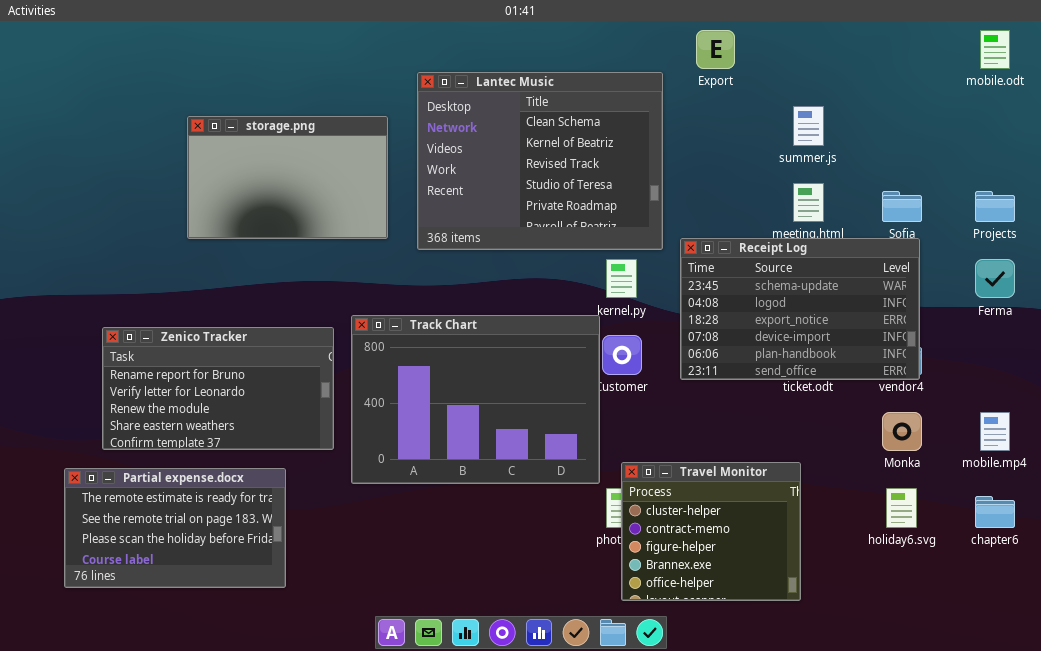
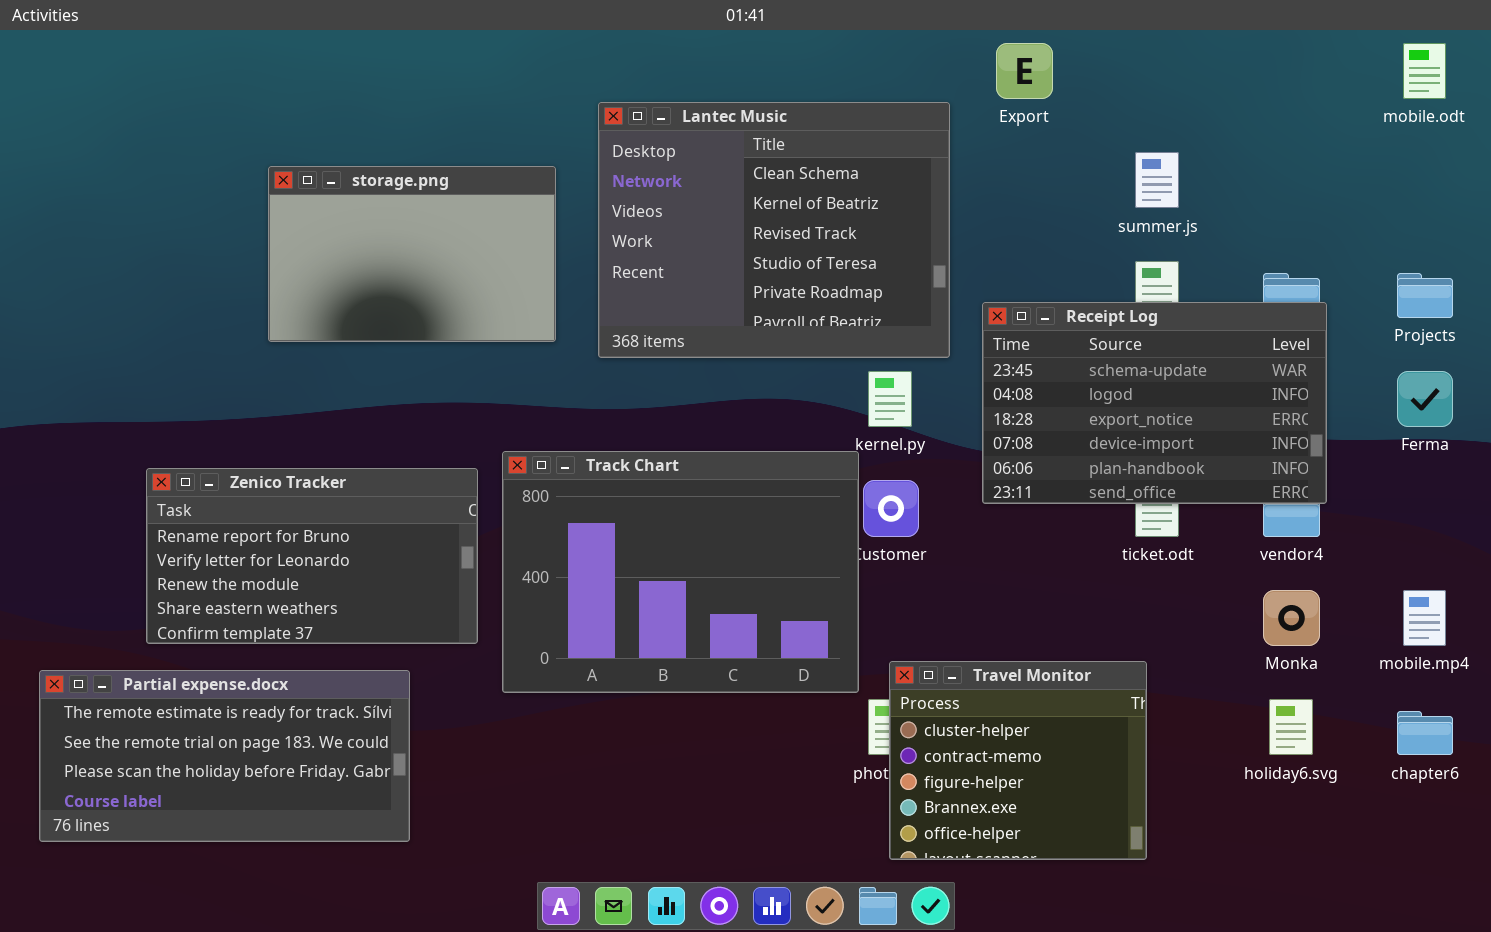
Receipt Log: [680,238,920,380] -> [982,302,1327,504], moved
Partial expense.docx: [64,468,286,588] -> [39,670,410,842], resized

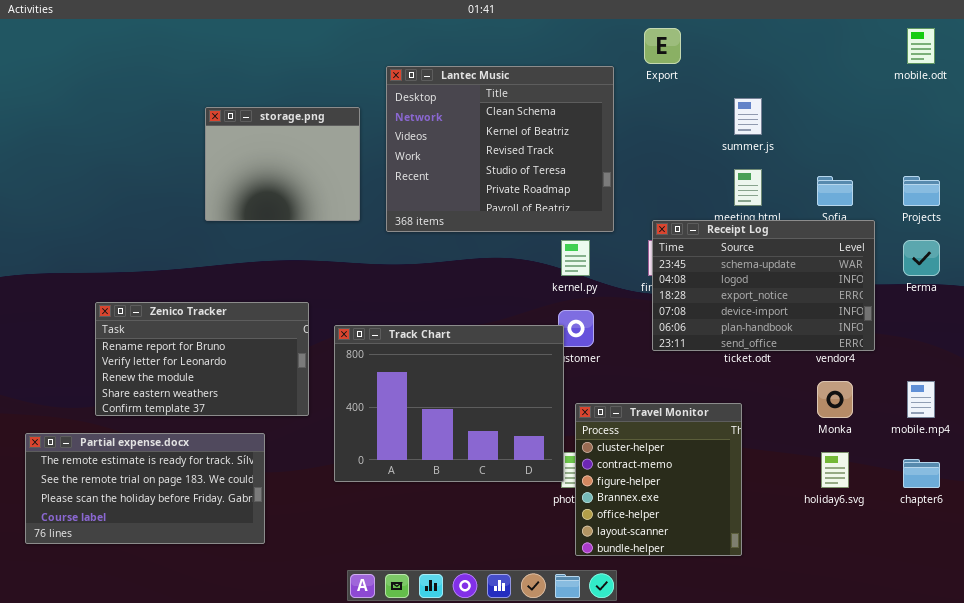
storage.png: [268,166,556,342] -> [205,107,360,221], resized
Receipt Log: [982,302,1327,504] -> [652,220,875,351], moved
Track Chart: [502,451,859,693] -> [334,325,564,482], moved
Travel Monitor: [889,661,1147,860] -> [575,403,742,556], resized

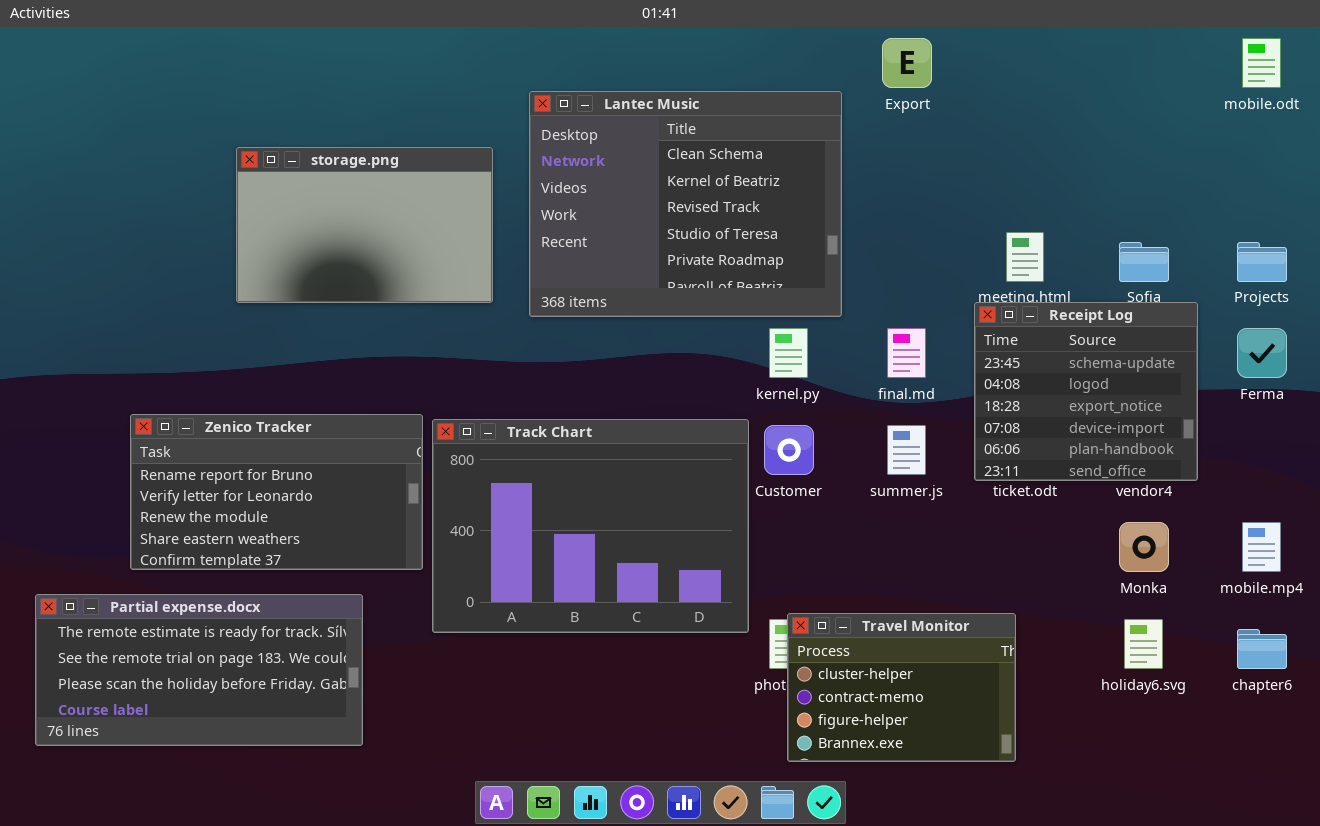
summer.js: [734,98,762,135] -> [887,425,926,475], moved
storage.png: [205,107,360,221] -> [236,147,493,303], resized
Receipt Log: [652,220,875,351] -> [974,302,1198,481], resized
Track Chart: [334,325,564,482] -> [432,419,749,633], moved
Travel Monitor: [575,403,742,556] -> [787,613,1016,762], resized

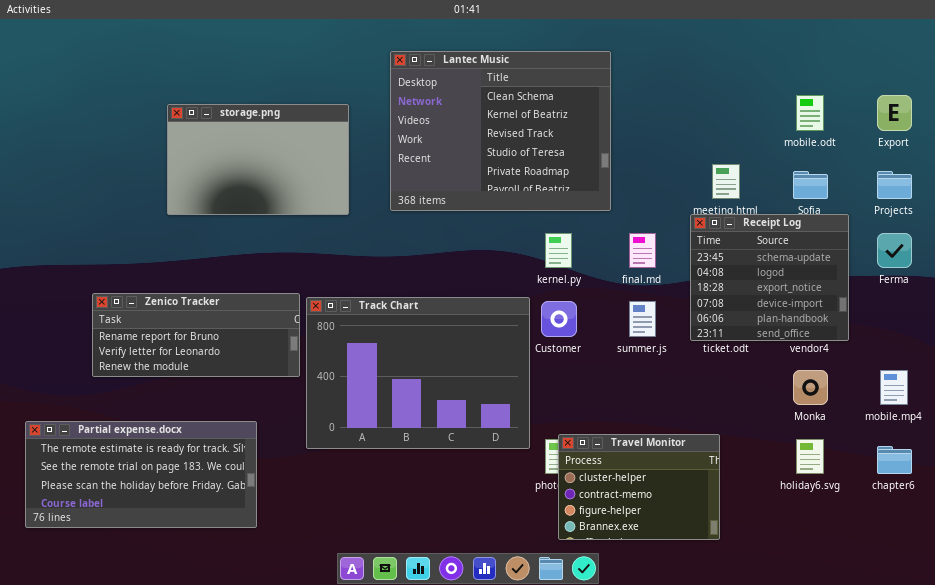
Export: [882,38,932,88] -> [877,95,912,131], moved
mobile.odt: [1242,38,1281,88] -> [796,95,824,131], moved
Lantec Music: [529,91,842,317] -> [390,51,611,211], moved
Zenico Tracker: [130,414,423,570] -> [92,293,300,377], resized

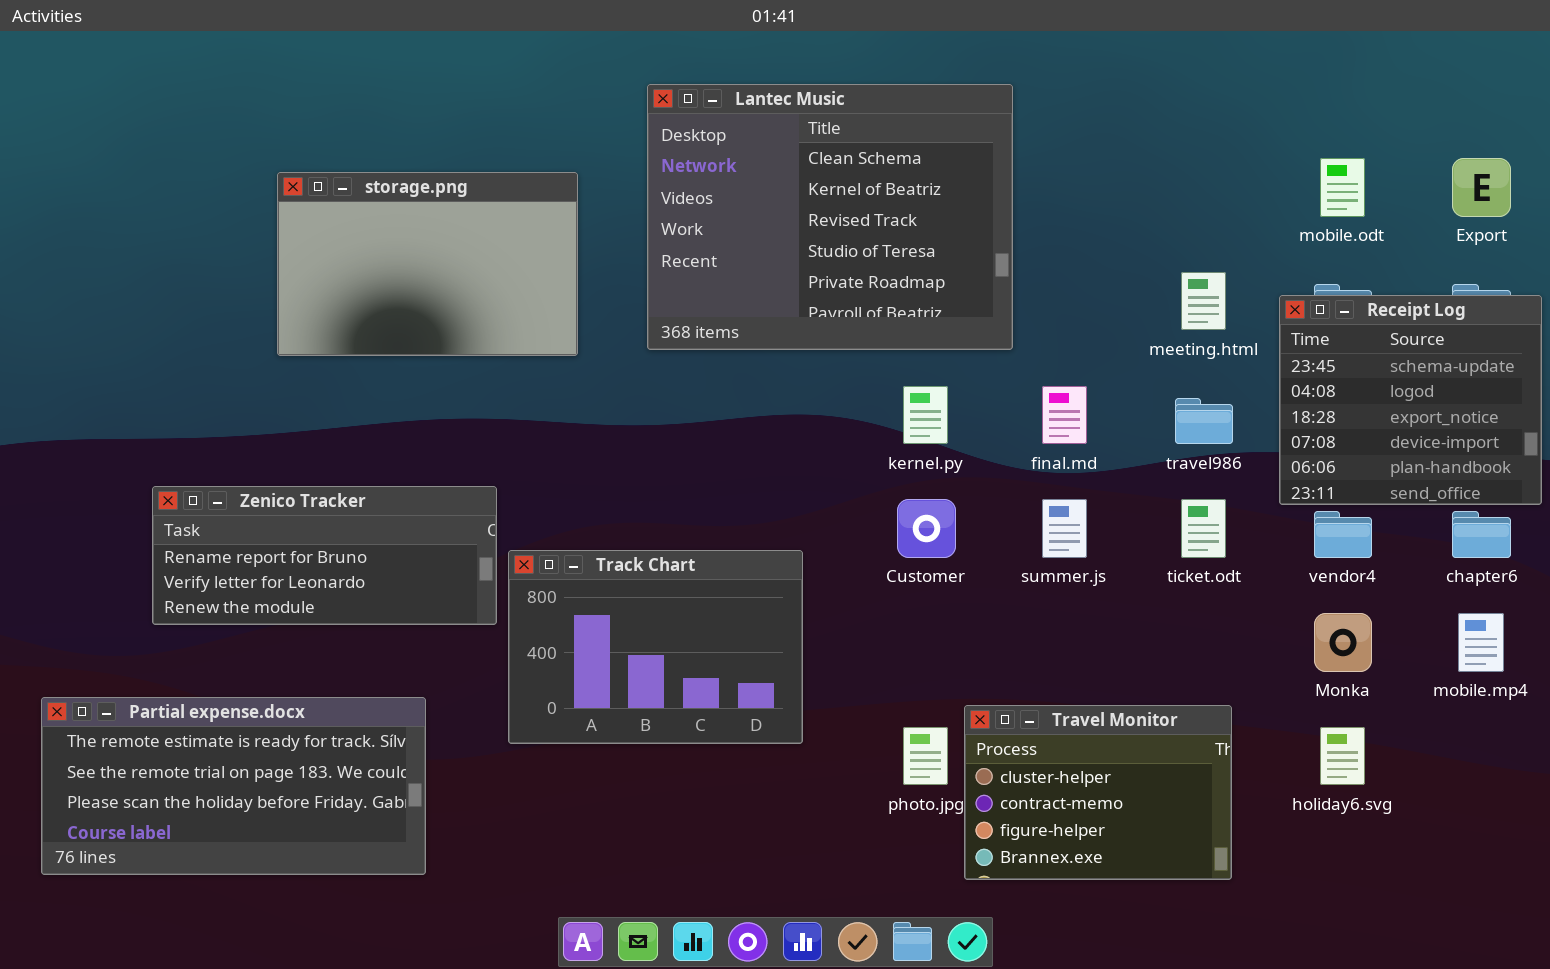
Receipt Log: [690,214,849,341] -> [1279,295,1542,505], moved
Track Chart: [306,297,530,449] -> [508,550,803,744], resized
Travel Monitor: [558,434,720,540] -> [964,705,1232,880], moved
chapter6: [877,446,912,474] -> [1452,511,1511,558], moved

